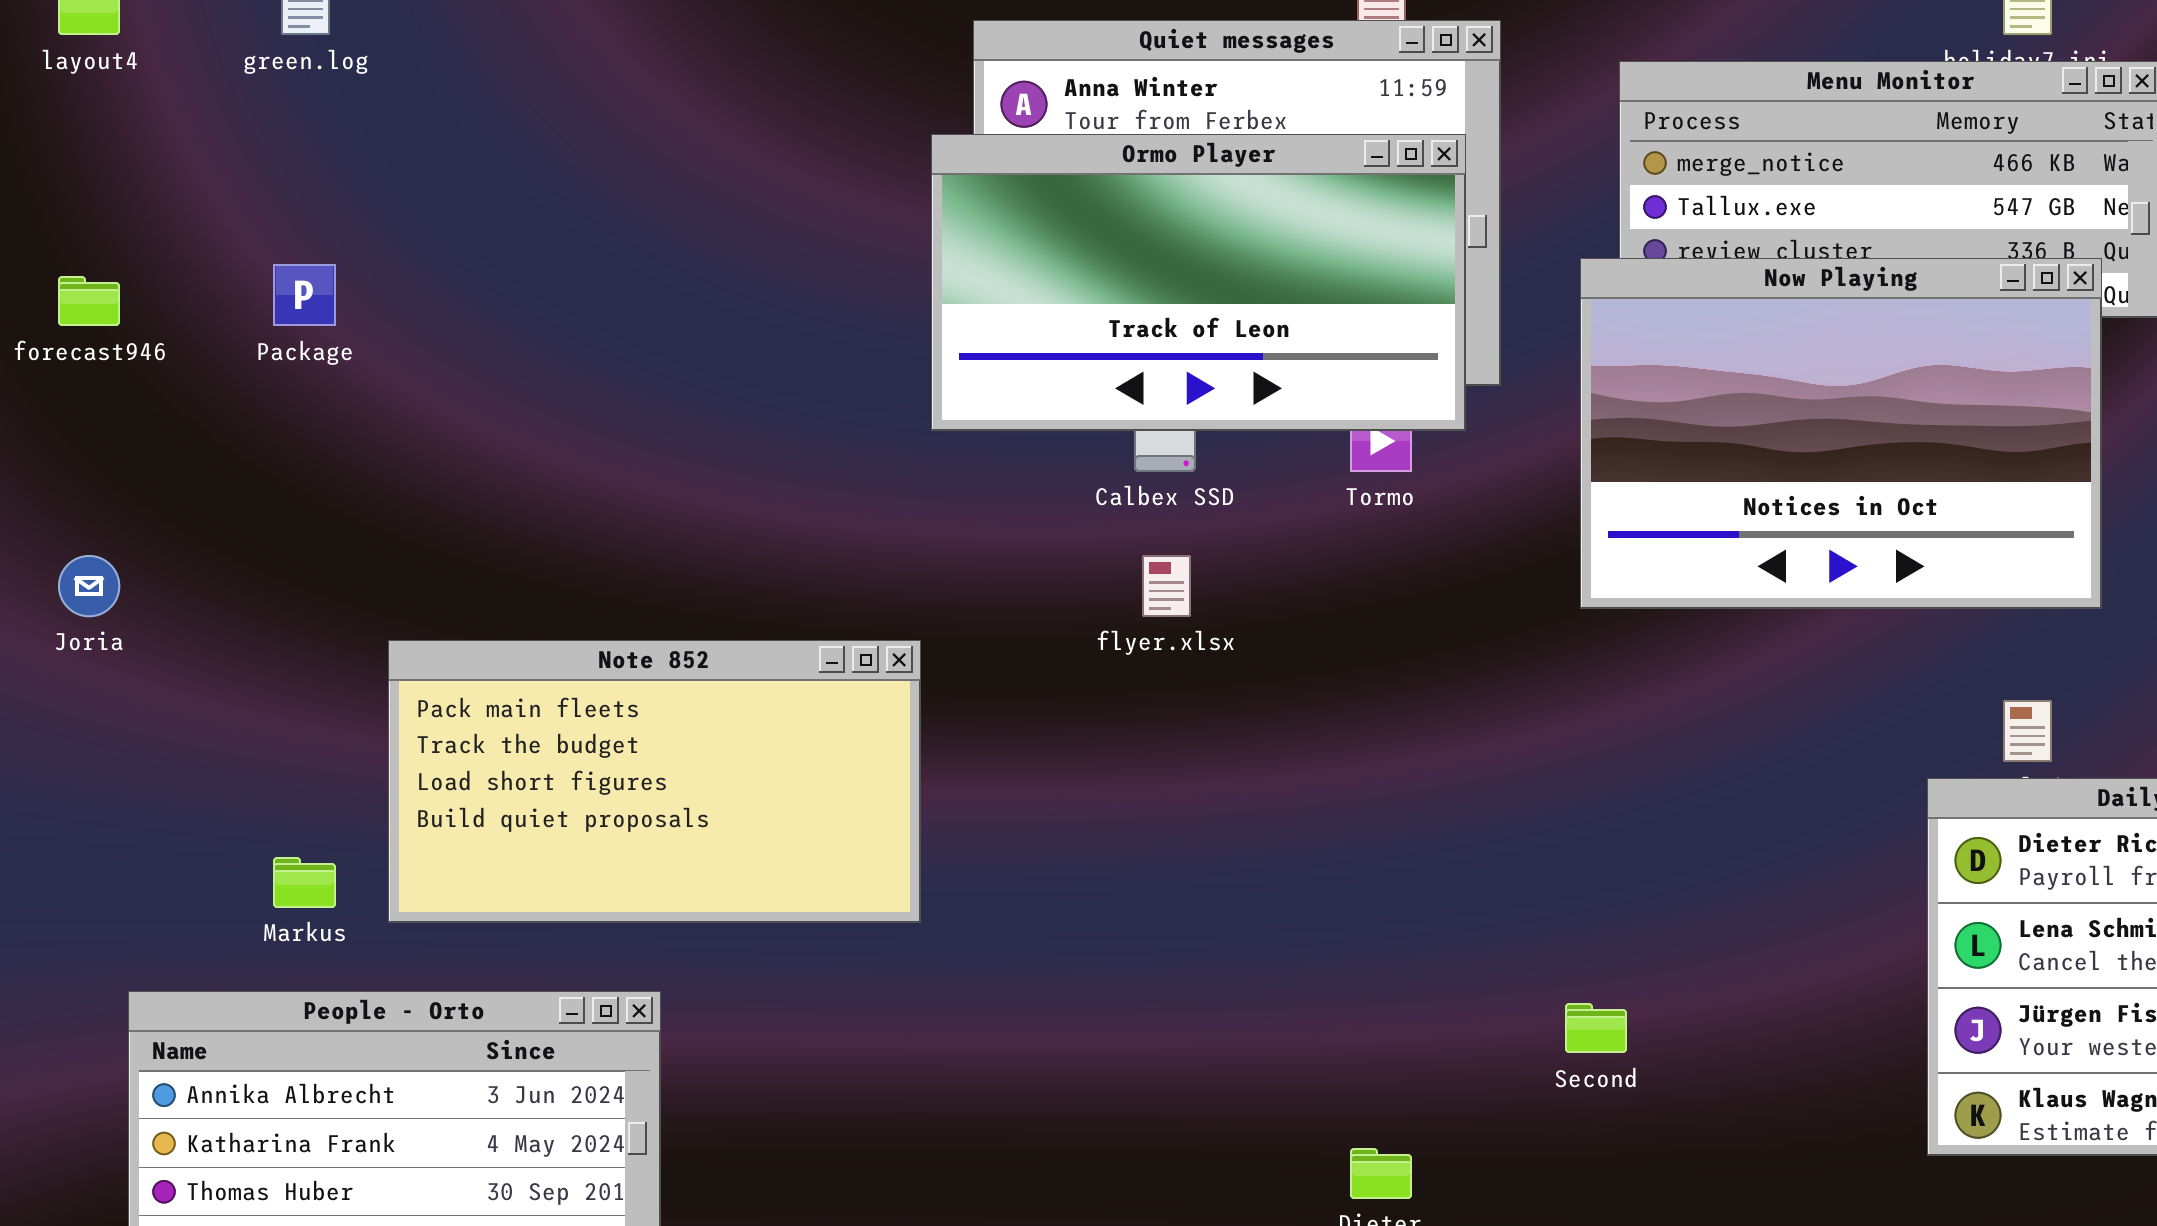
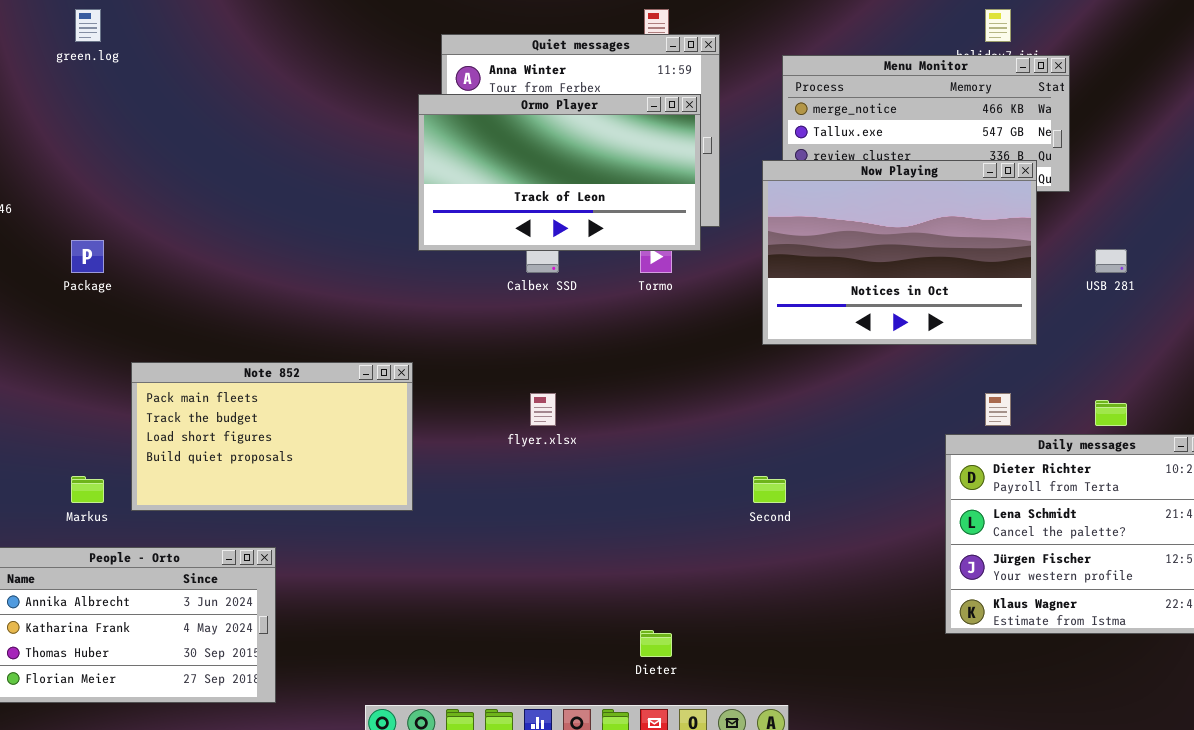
Package: [273,264,336,326] -> [71,240,104,273], moved
flyer.xlsx: [1142,555,1191,617] -> [530,393,556,426], moved
Second: [1565,1003,1627,1053] -> [753,476,786,503], moved

